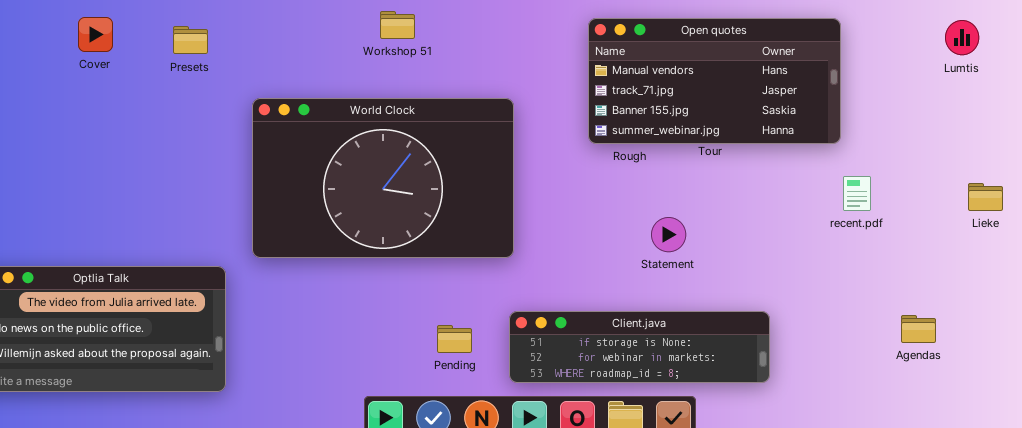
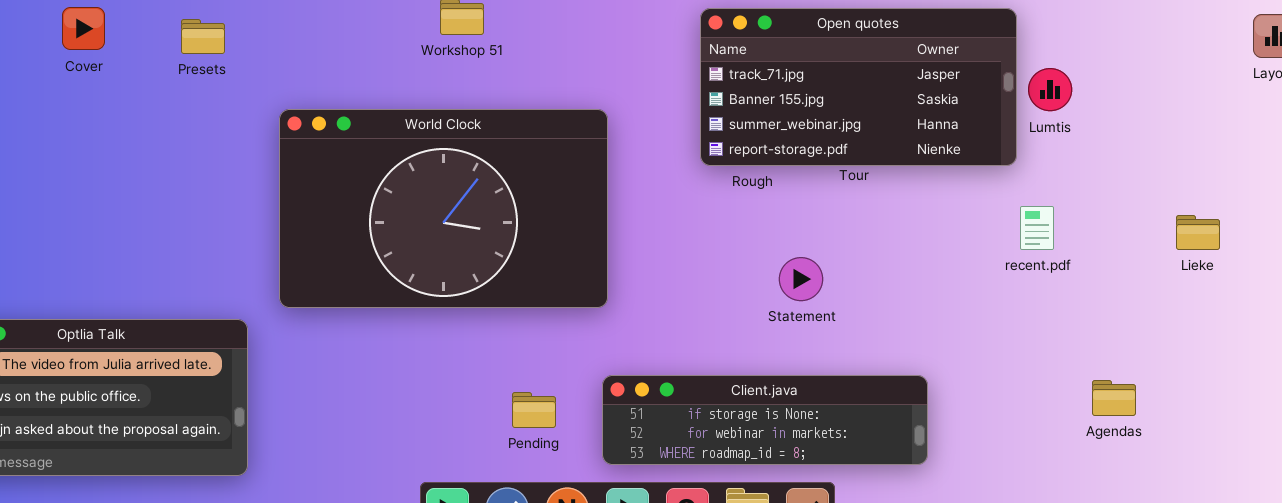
Open quotes: [588,18,841,144] -> [700,8,1017,166], scrolled down 1 row
Lumtis: [945,20,979,55] -> [1028,68,1072,111], moved

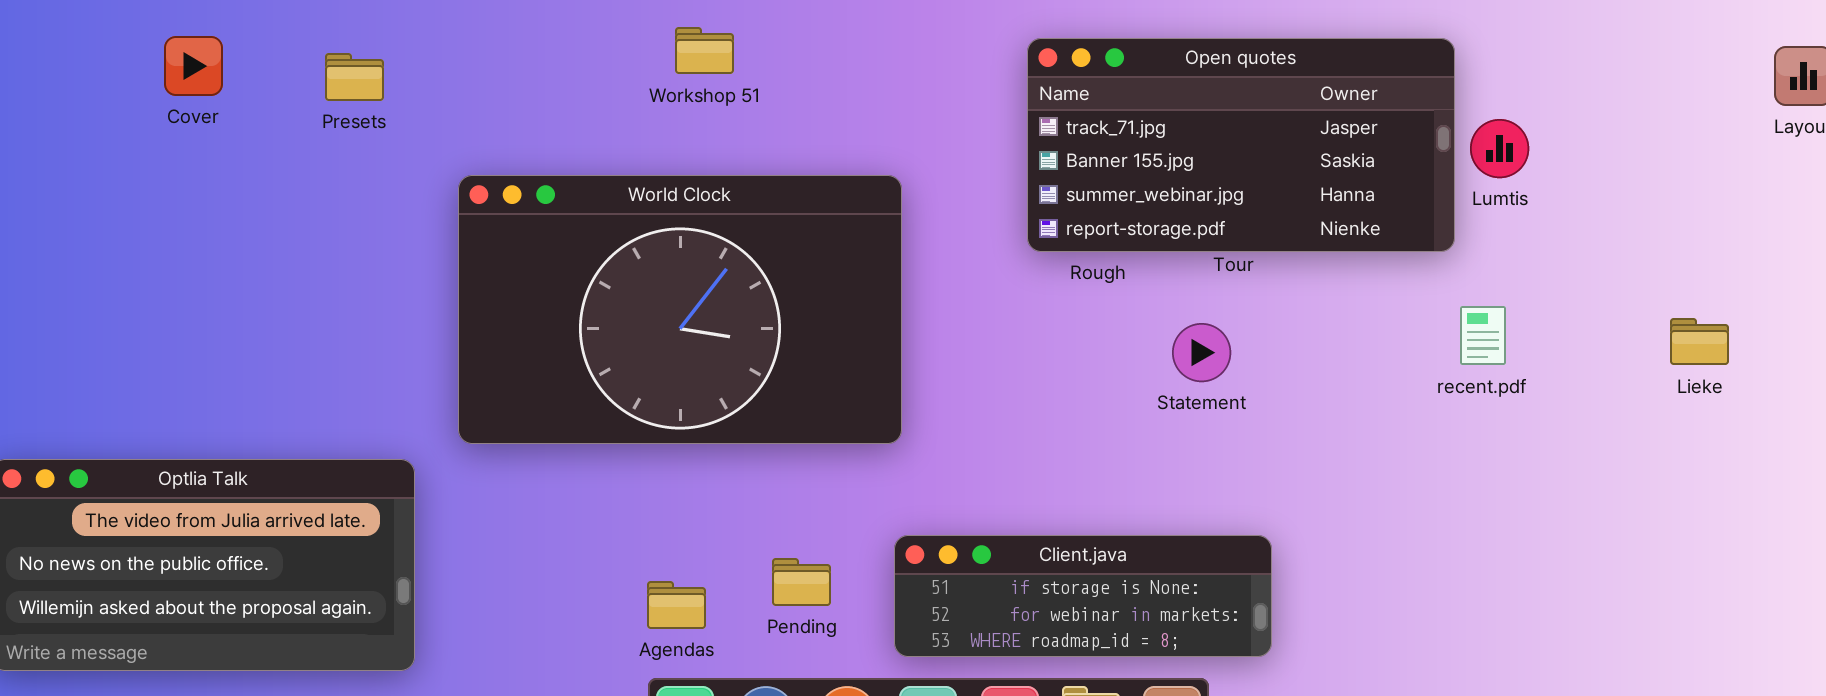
Statement: [779,257,823,301] -> [1172,323,1231,382], moved
Client.java: [602,375,928,465] -> [894,535,1272,657], resized
Agendas: [1092,380,1136,416] -> [647,581,706,629], moved

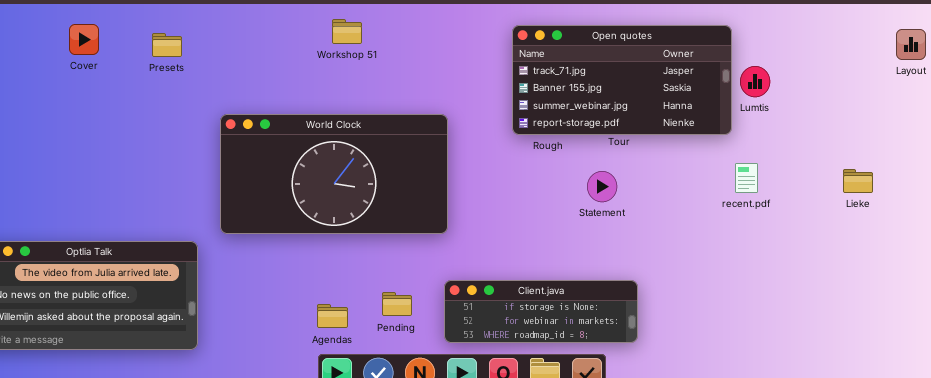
World Clock: [458,175,902,444] -> [220,114,448,234], resized

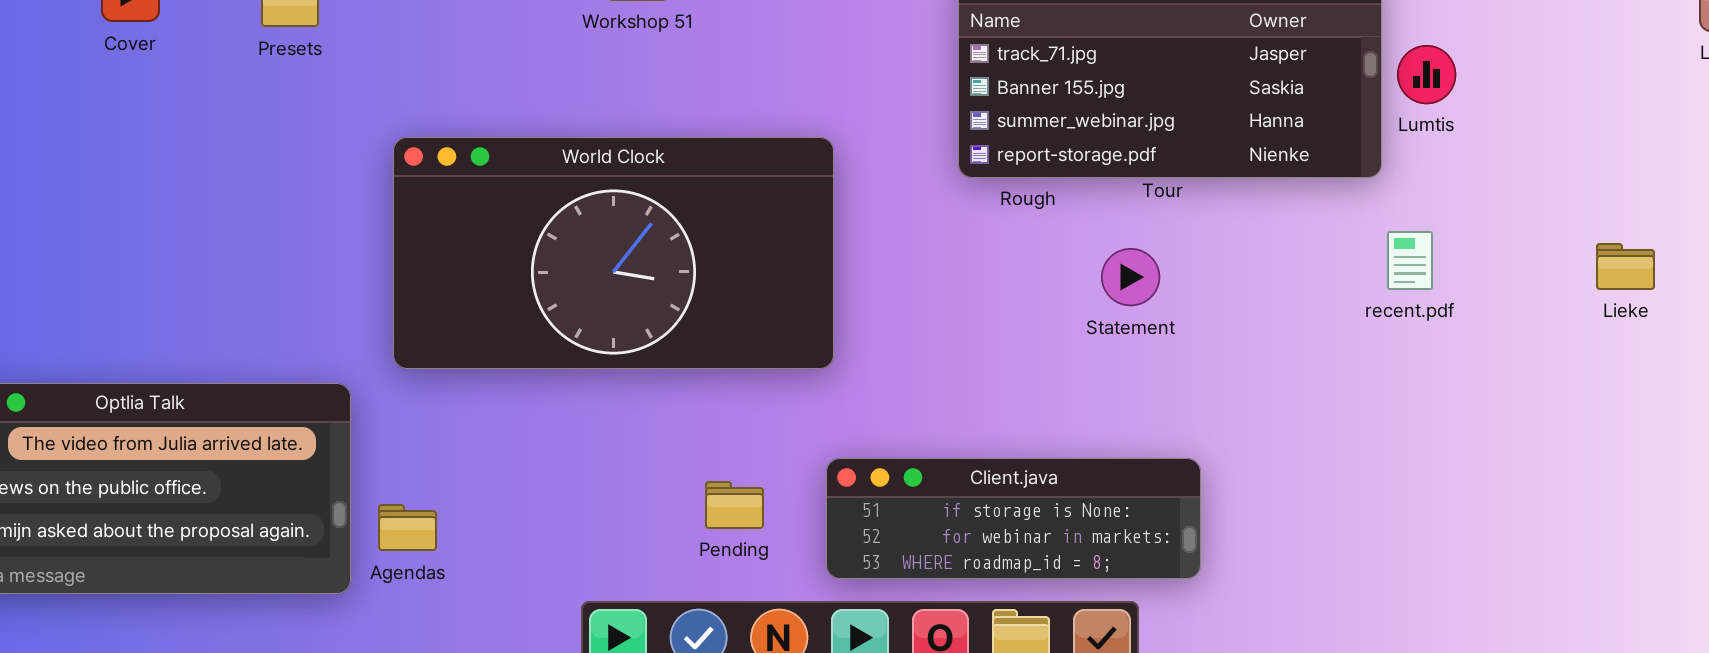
Agendas: [317,304,348,328] -> [378,504,437,551], moved

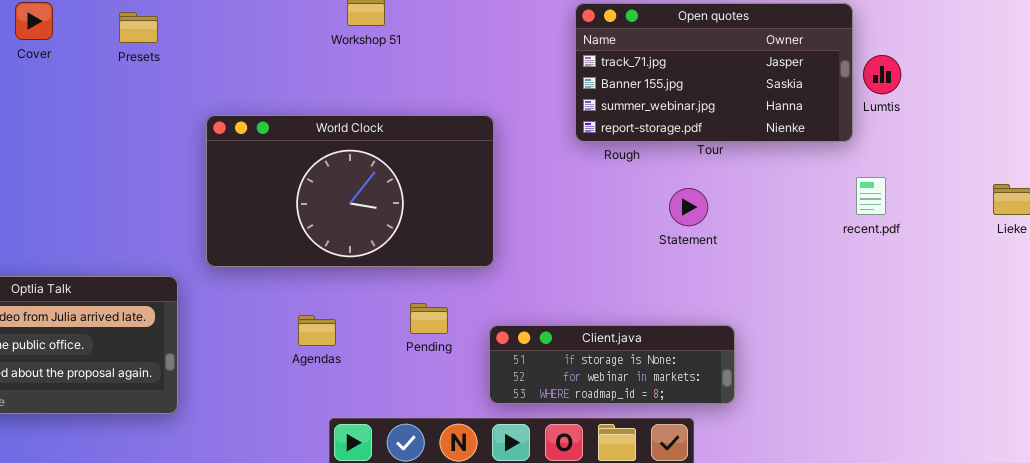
Pending: [705,481,764,529] -> [410,303,448,334], moved
Agendas: [378,504,437,551] -> [298,315,336,346], moved

